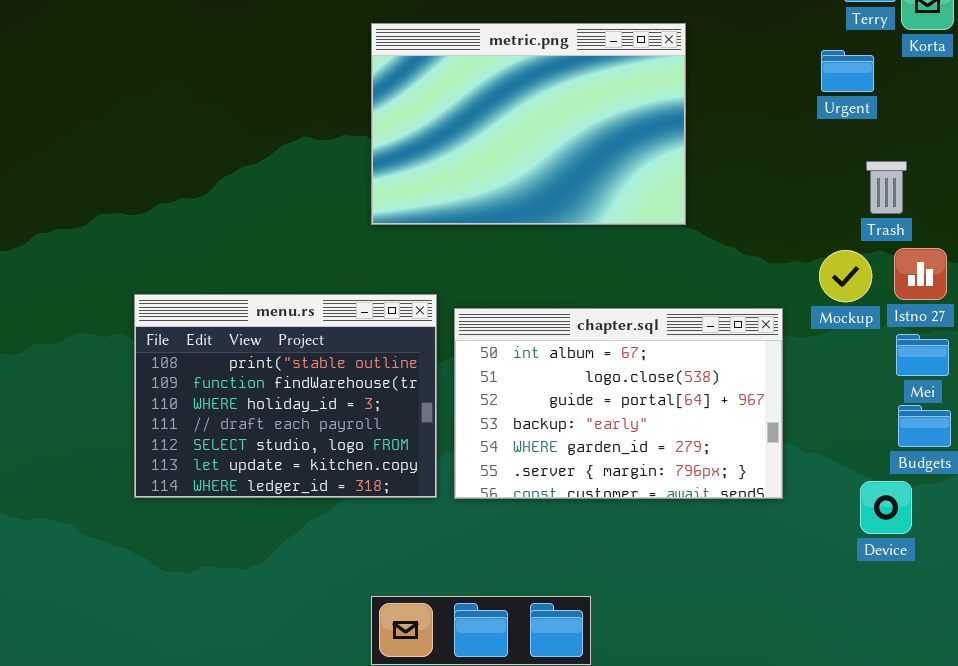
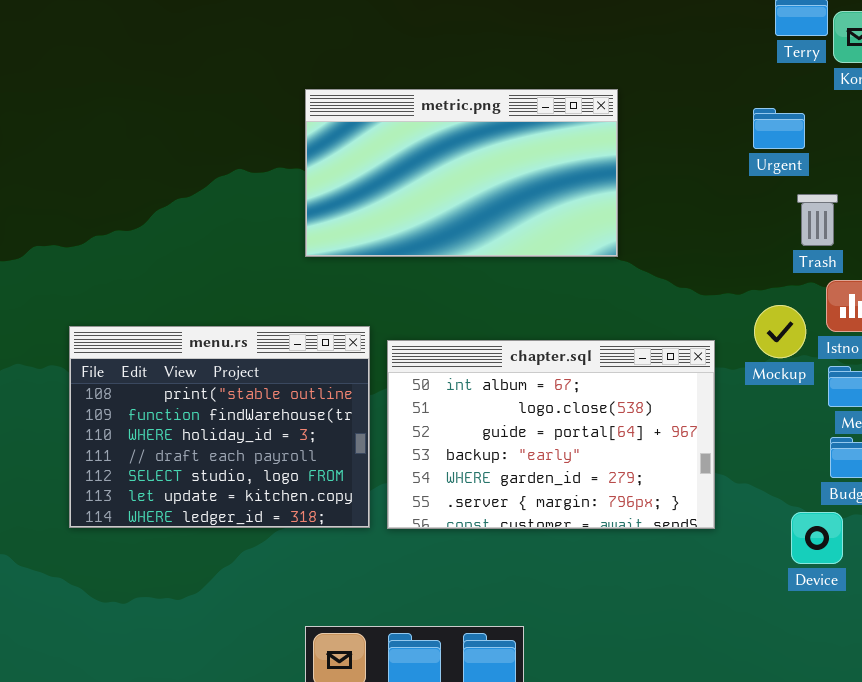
metric.png: [371,23,686,225] -> [305,89,618,257], resized
Urgent: [821,50,874,92] -> [753,108,805,149], moved
Mockup: [819,250,872,302] -> [754,305,806,358], moved

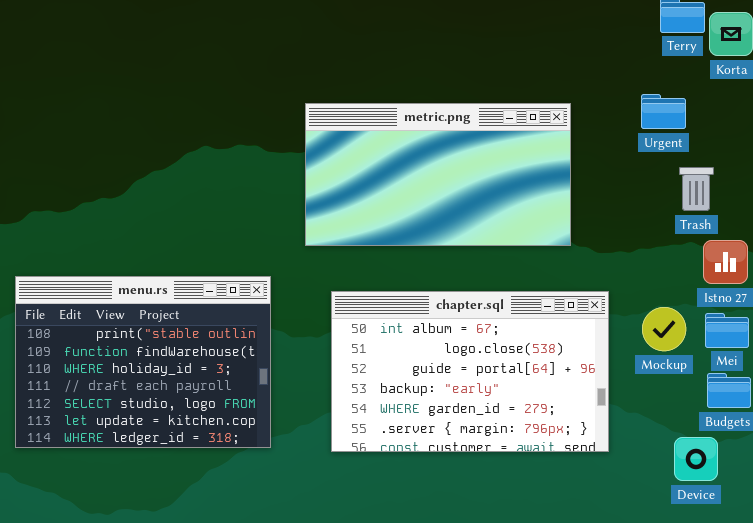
metric.png: [305,89,618,257] -> [305,103,571,246], moved
Mockup: [754,305,806,358] -> [642,307,686,351], moved
menu.rs: [69,326,370,528] -> [15,276,271,448], moved

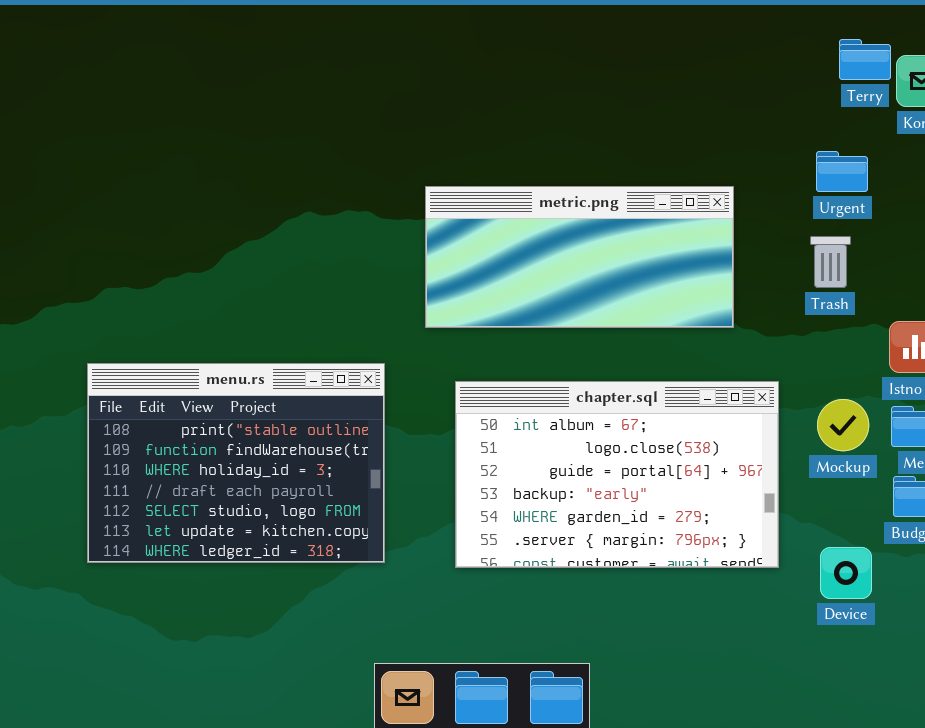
metric.png: [305,103,571,246] -> [425,186,734,328], resized
Trash: [679,167,714,211] -> [810,236,851,288], moved
Device: [674,437,718,481] -> [820,547,872,599], moved

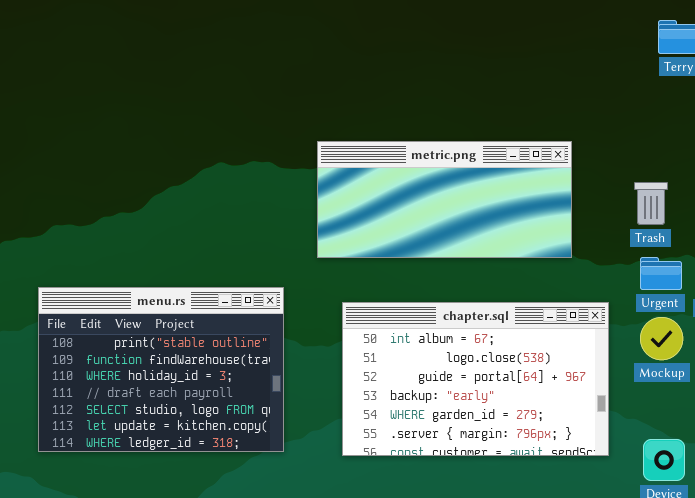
Urgent: [816,151,868,192] -> [640,257,682,290], moved

